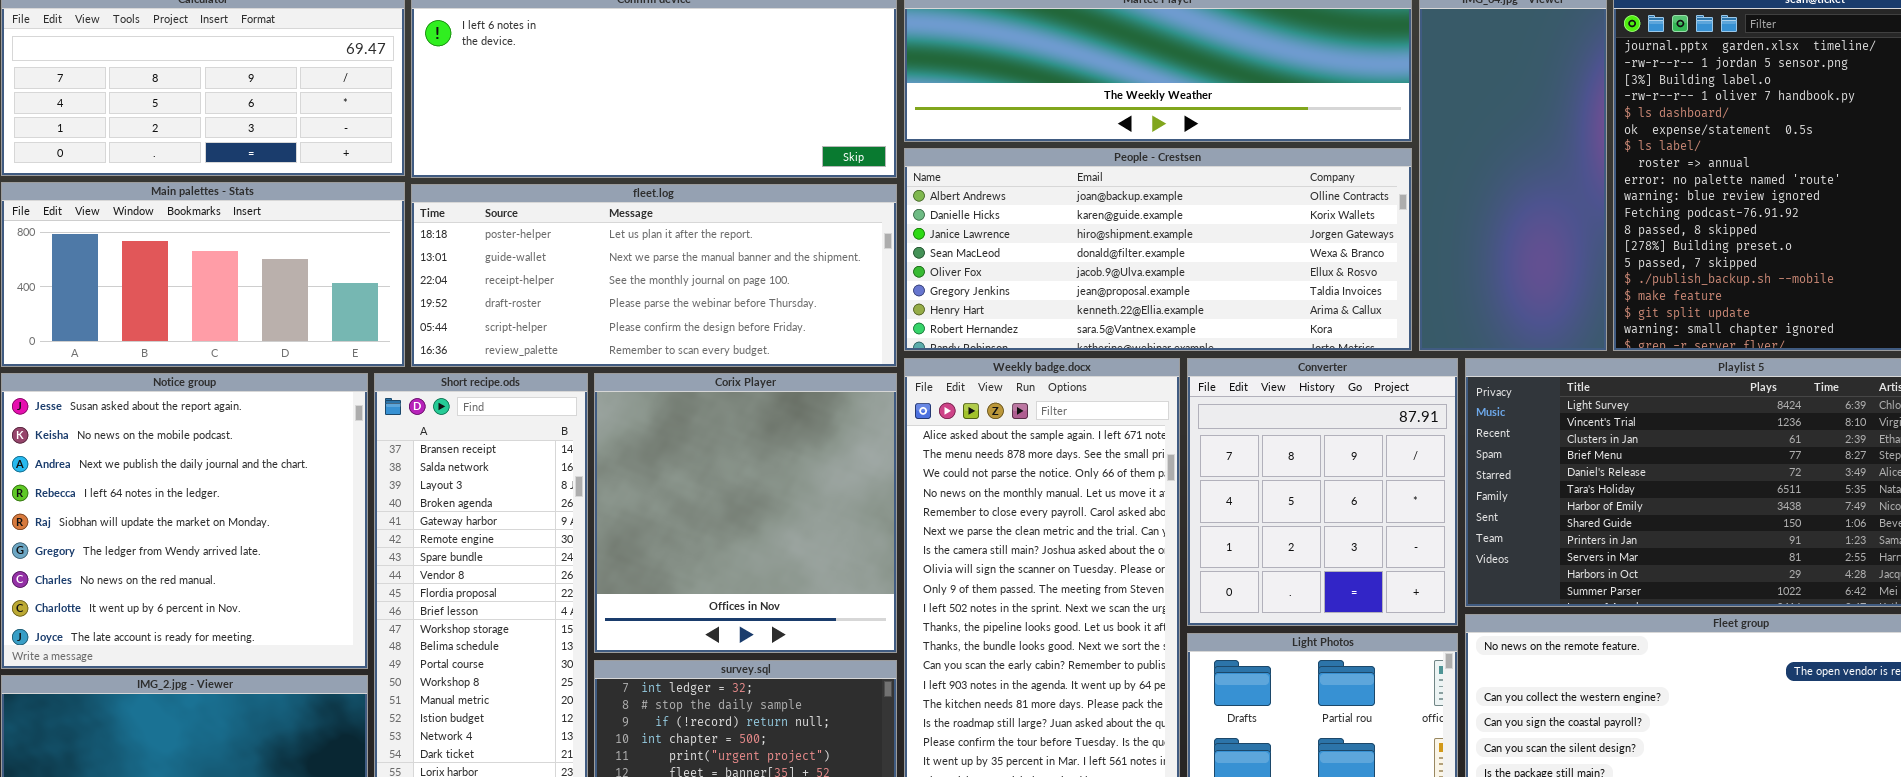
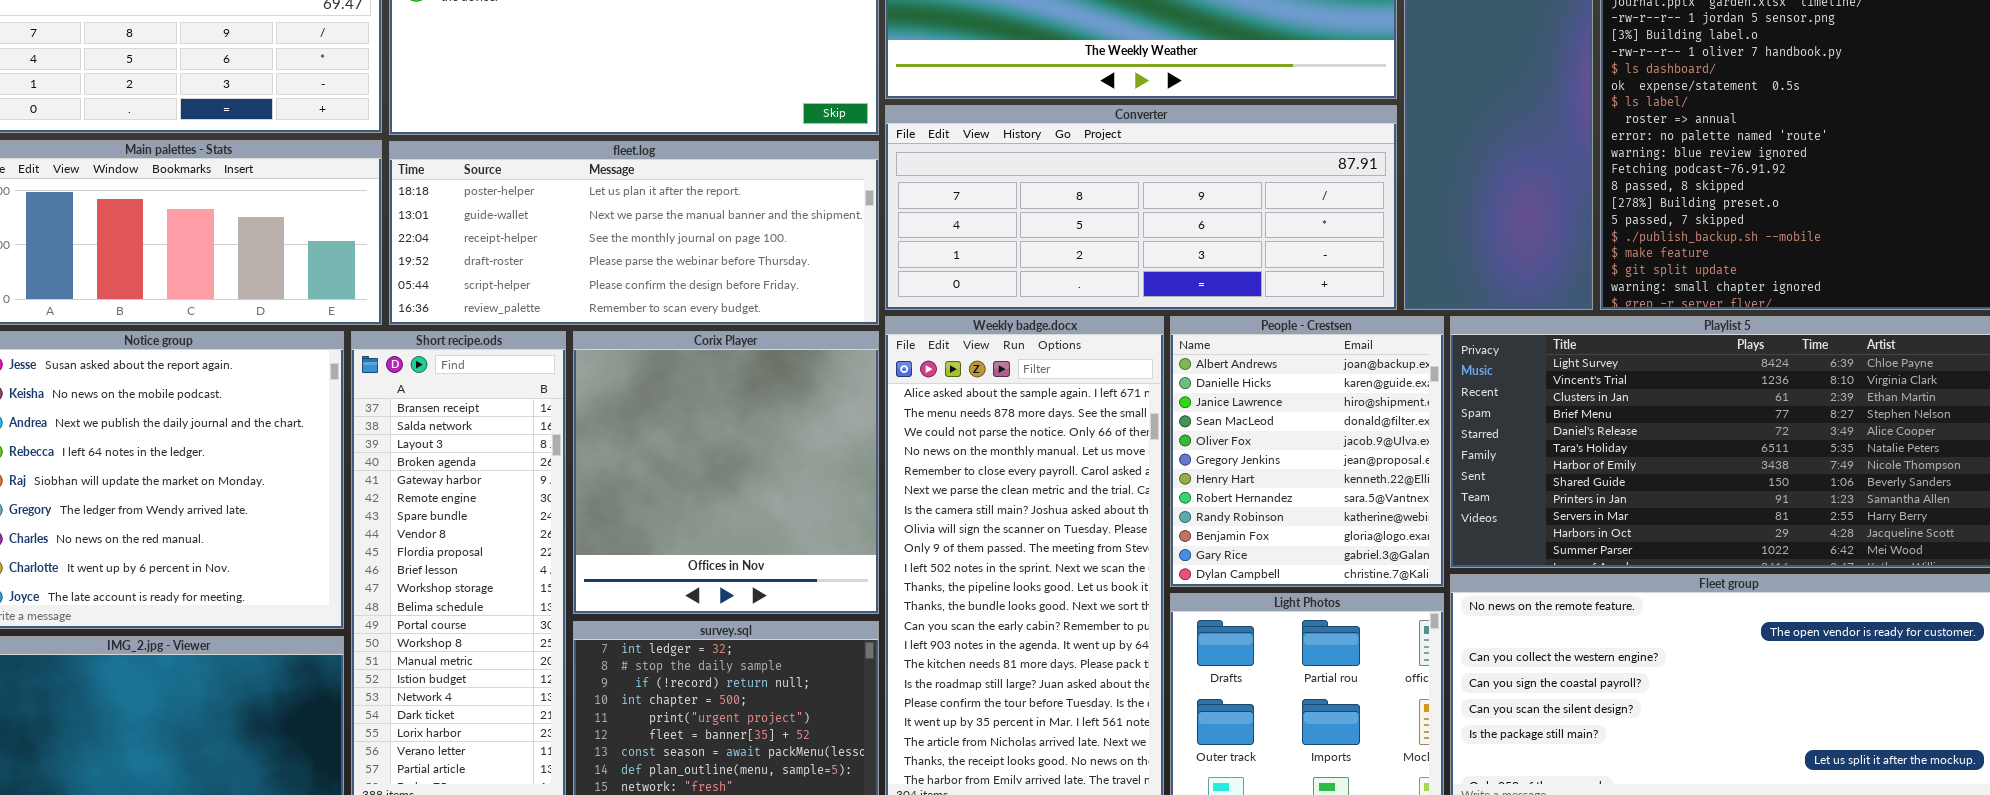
People - Crestsen: [904,148,1412,351] -> [1170,316,1444,587], moved, resized
Converter: [1187,358,1458,626] -> [885,105,1397,310], moved, resized

